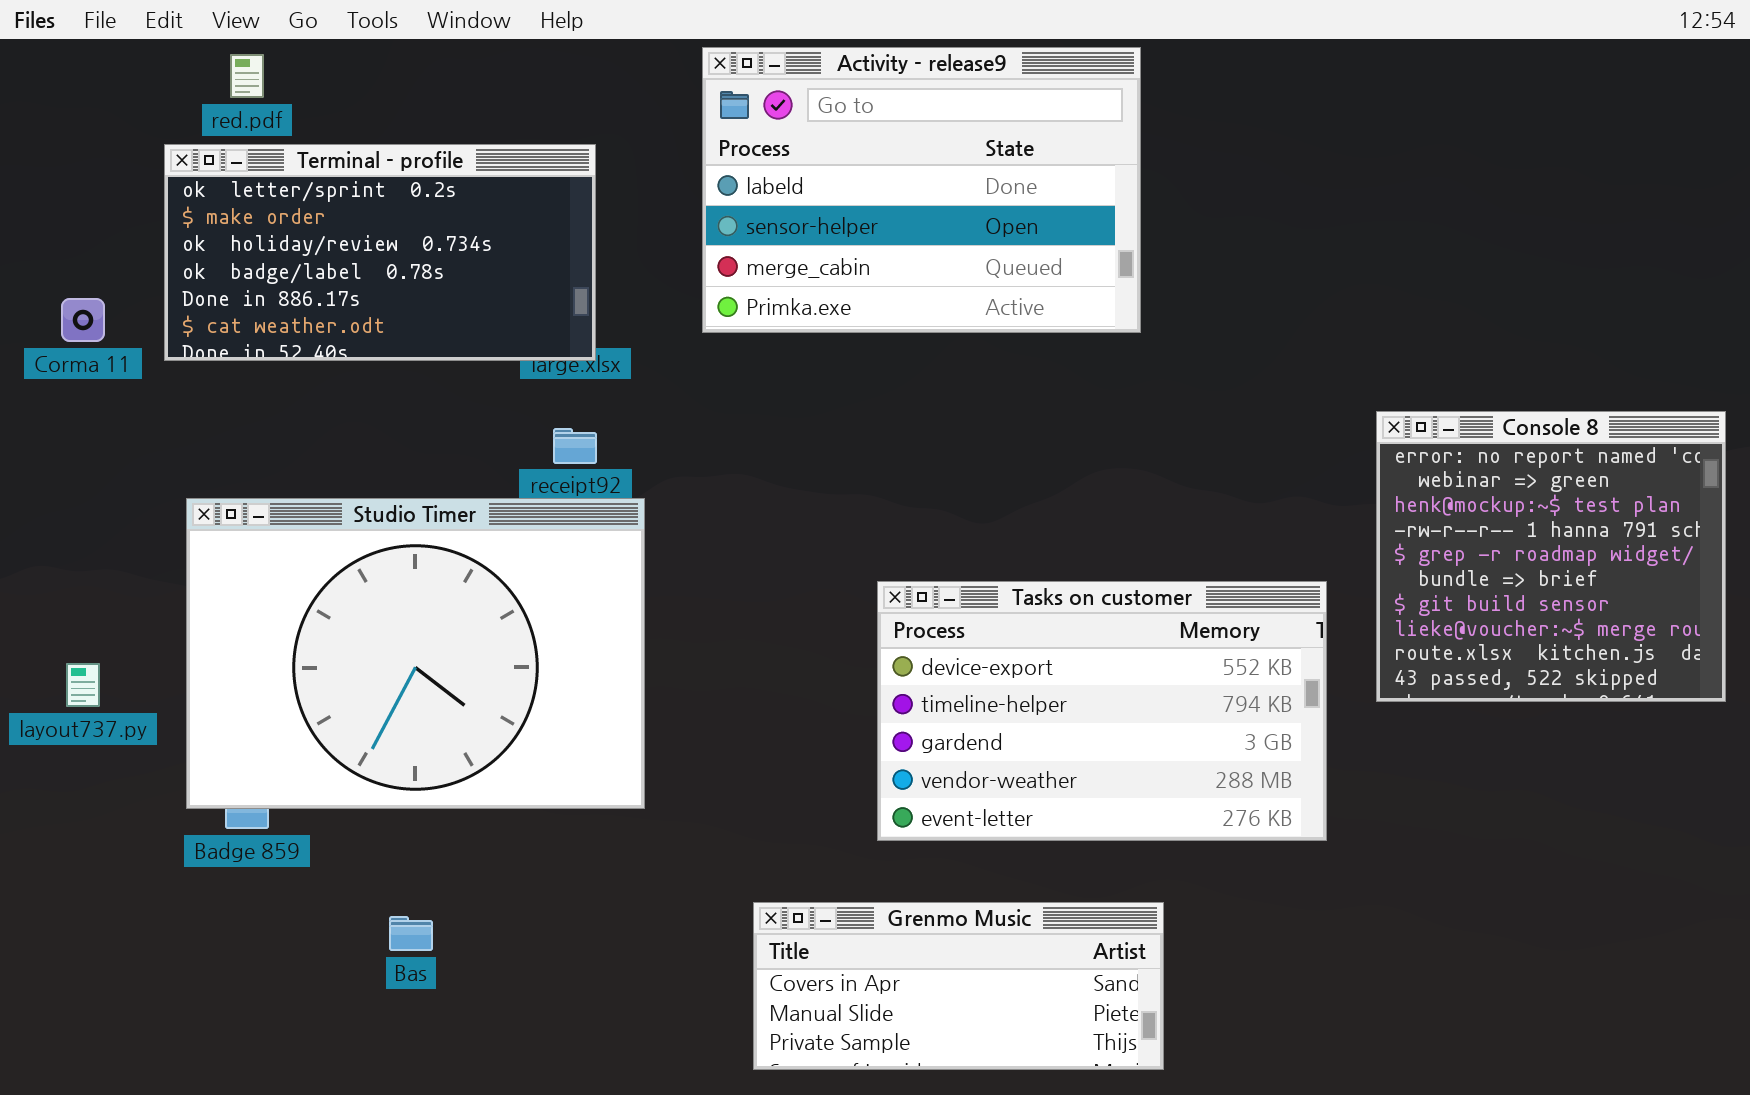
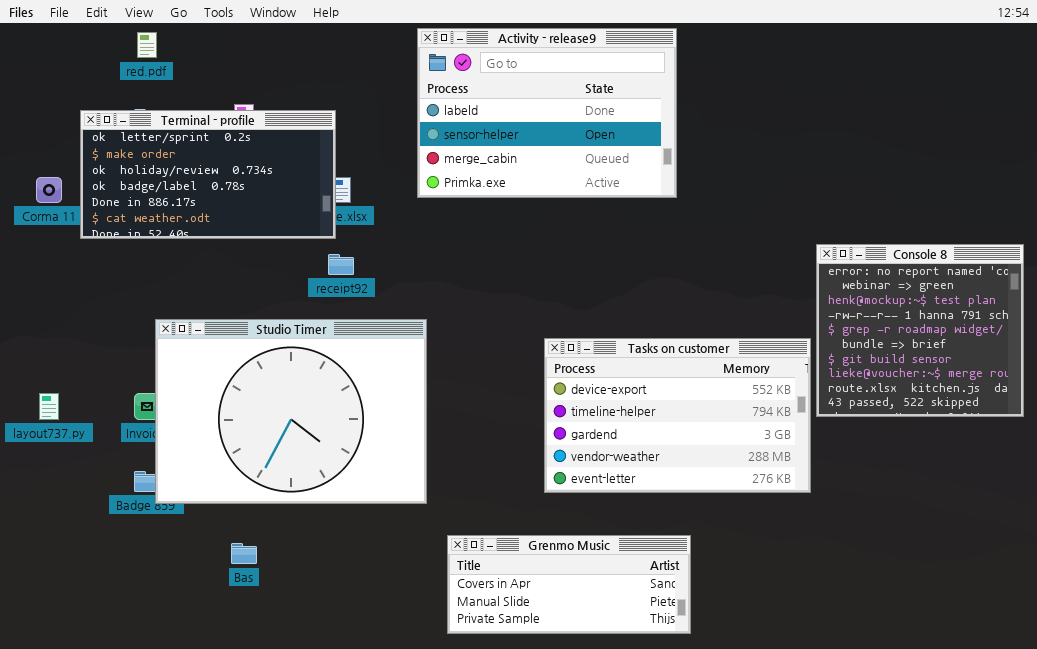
Terminal - profile: [164,144,596,361] -> [80,110,336,239], moved
Studio Timer: [186,498,645,809] -> [155,319,427,504], moved
Tasks on customer: [877,581,1327,841] -> [544,338,811,493], moved

